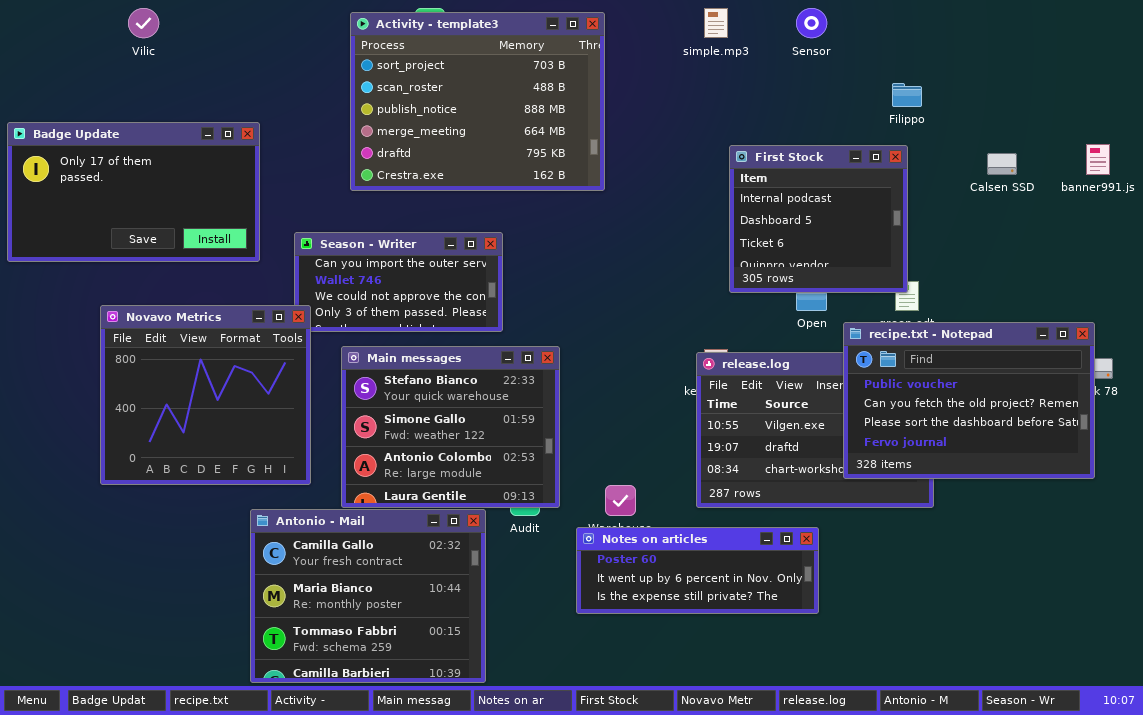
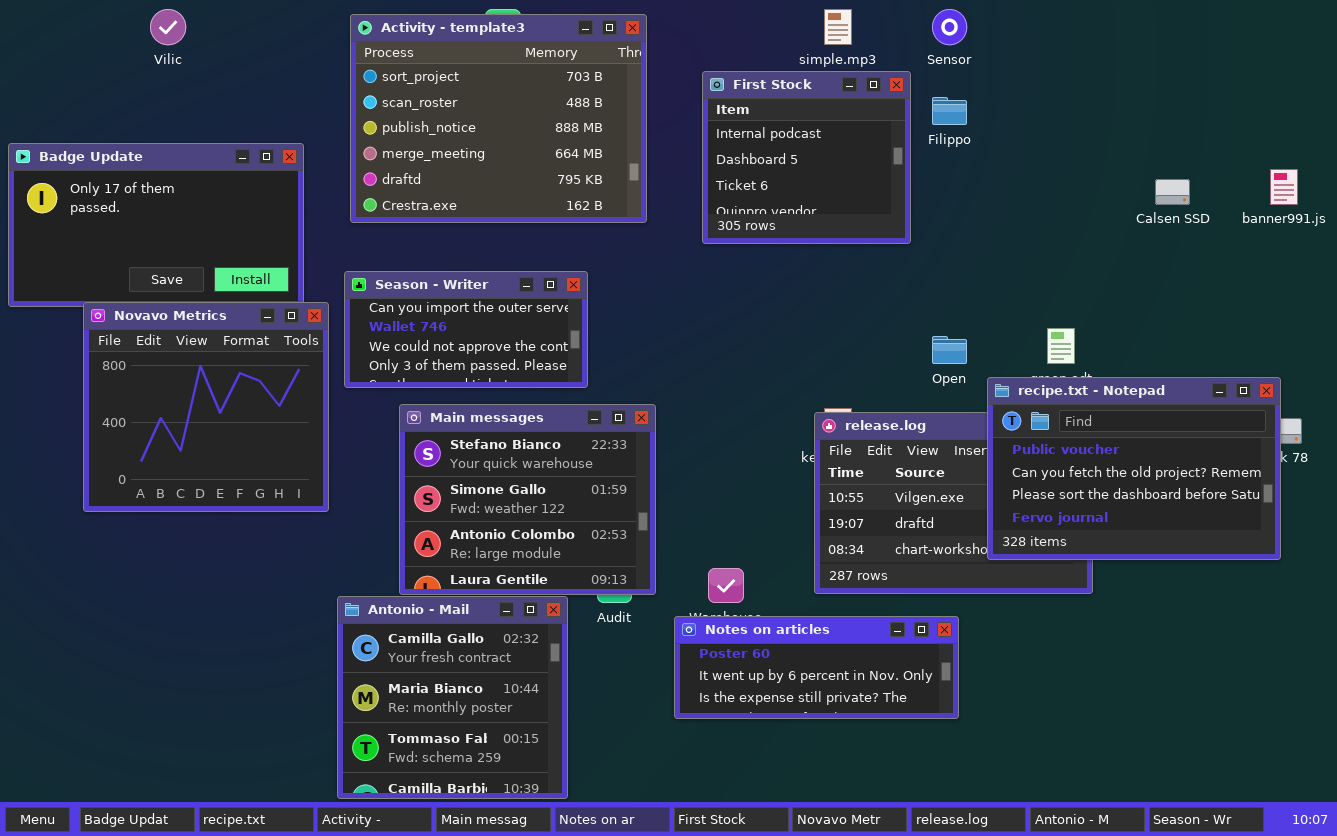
Activity - template3: [350,12,605,191] -> [350,14,647,223], moved
Filippo: [892,83,922,107] -> [932,97,967,125], moved
First Stock: [729,145,908,293] -> [702,71,911,244], moved
Novavo Metrics: [100,305,311,485] -> [83,302,329,512], moved
Antonio - Mail: [250,509,486,683] -> [337,596,568,799], resized

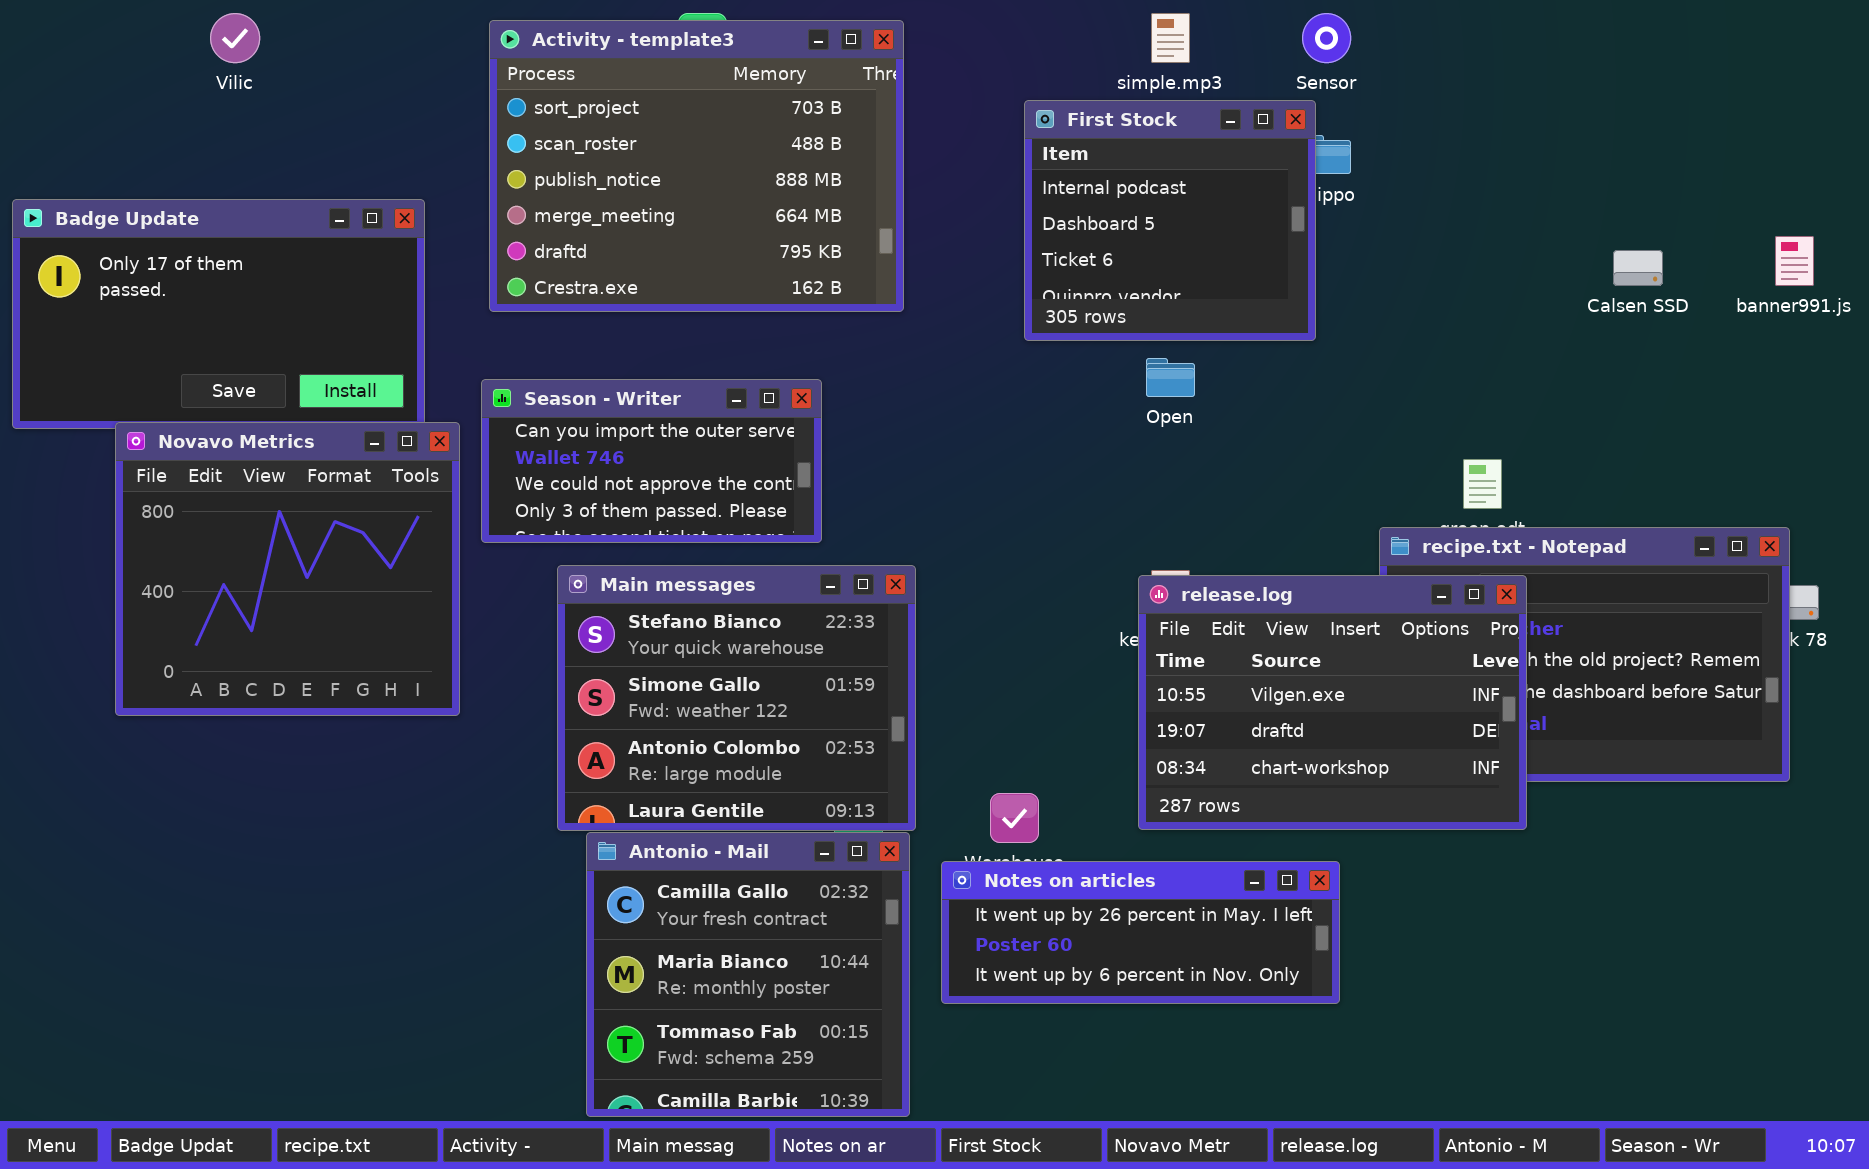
First Stock: [702,71,911,244] -> [1024,100,1316,341], moved
Open: [932,336,967,364] -> [1146,358,1195,397], moved
release.log: [814,412,1093,594] -> [1138,575,1527,830], raised
Antonio - Mail: [337,596,568,799] -> [586,832,910,1117], moved
Notes on articles: [674,616,959,719] -> [941,861,1340,1004], scrolled up 1 row

